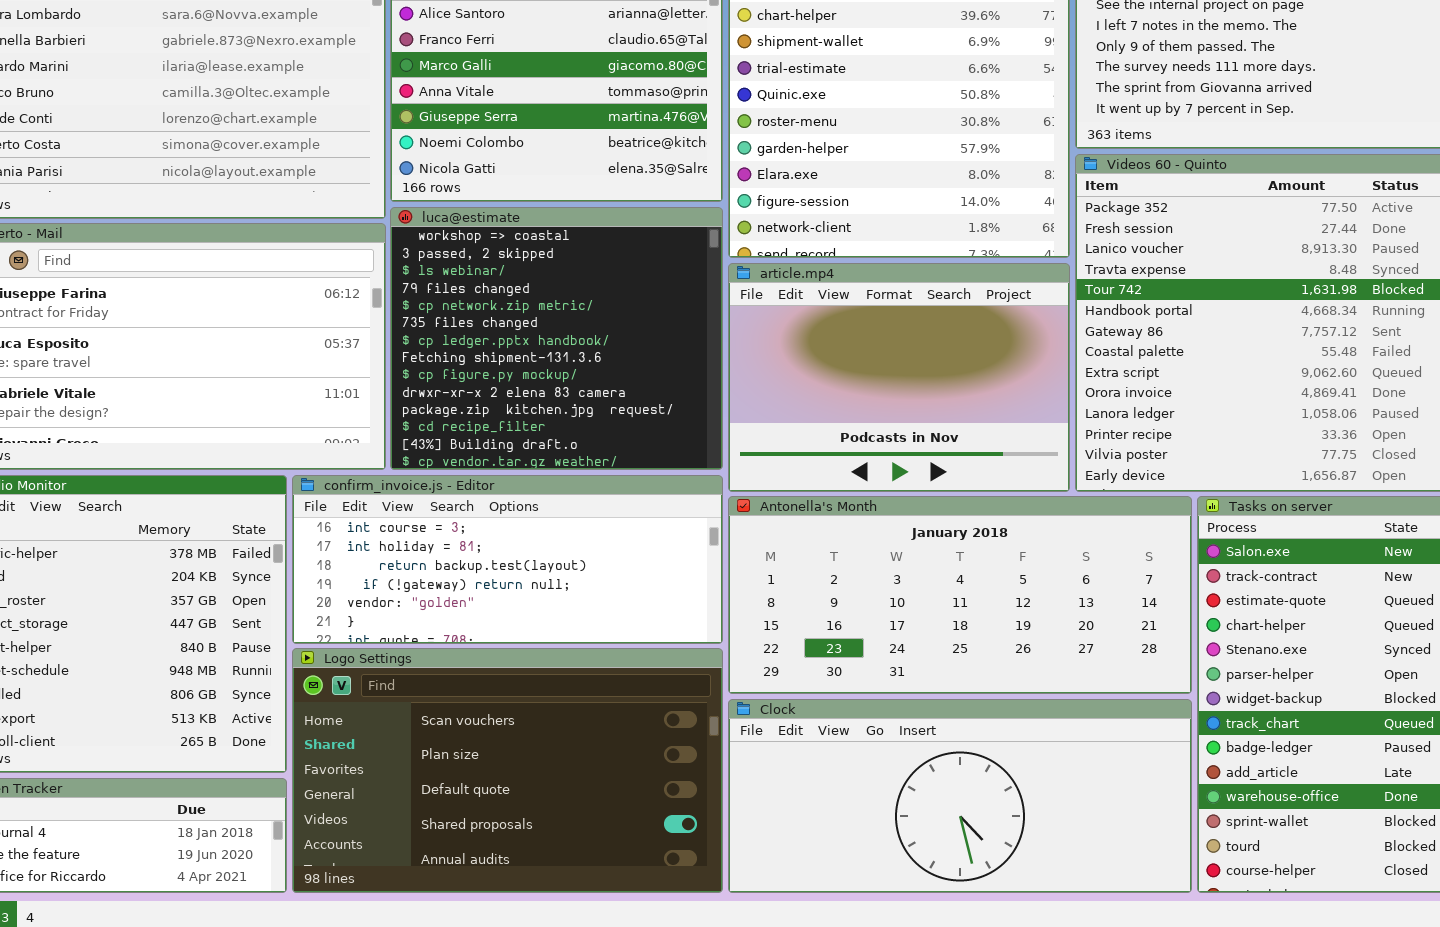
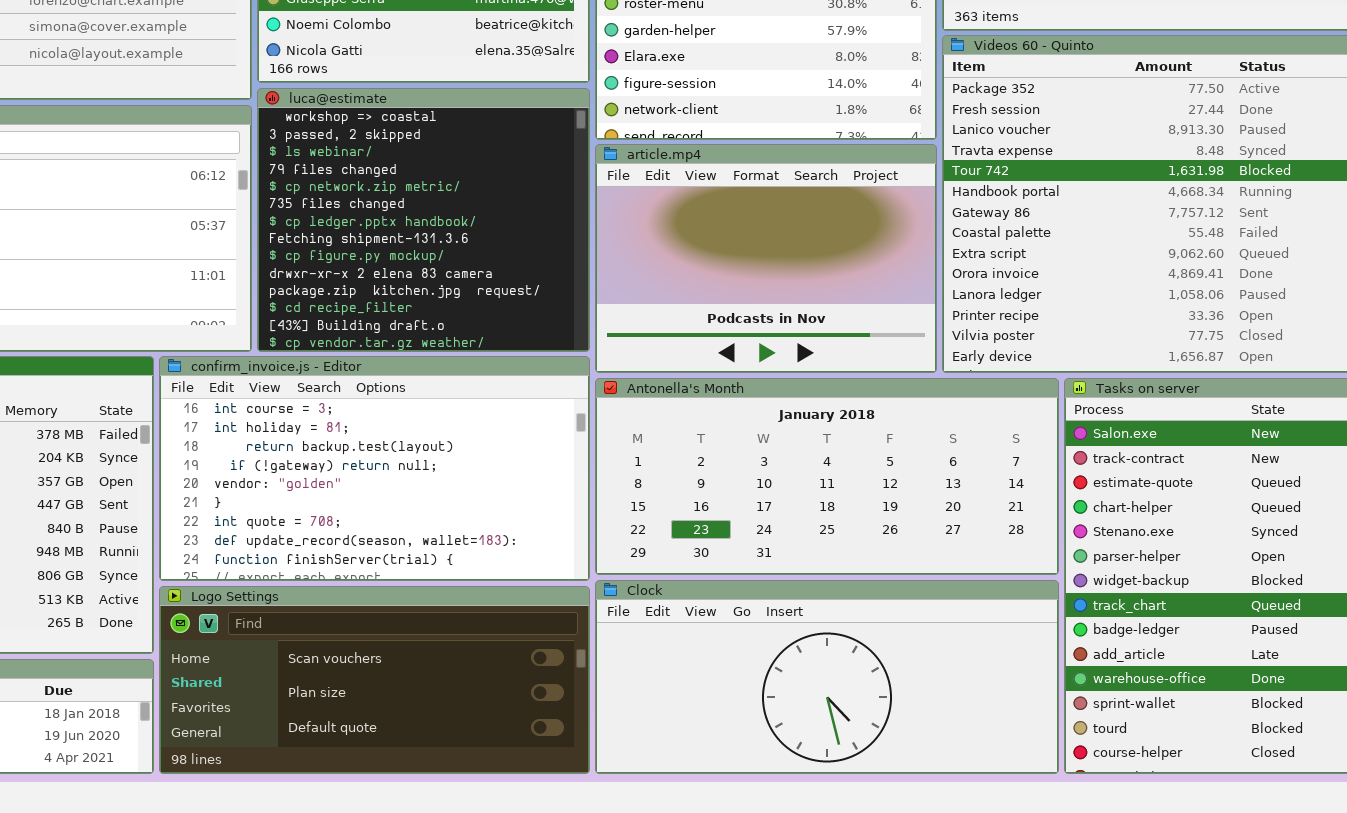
confirm_invoice.js - Editor: [292,475,723,644] -> [159,356,590,581], resized
Logo Settings: [292,648,723,893] -> [159,586,590,774], resized

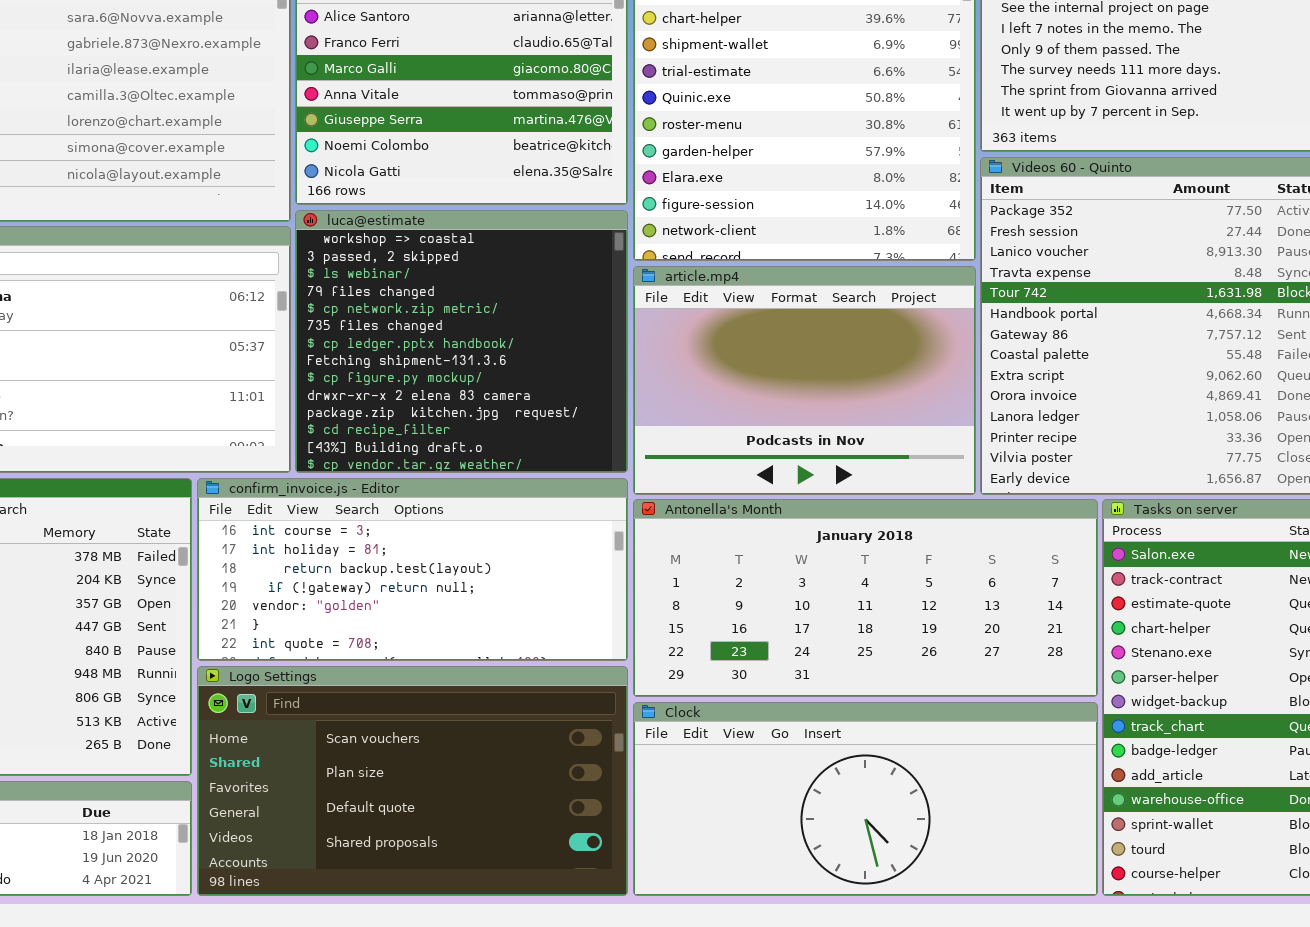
confirm_invoice.js - Editor: [159,356,590,581] -> [197,478,628,661], resized
Logo Settings: [159,586,590,774] -> [197,666,628,896], resized

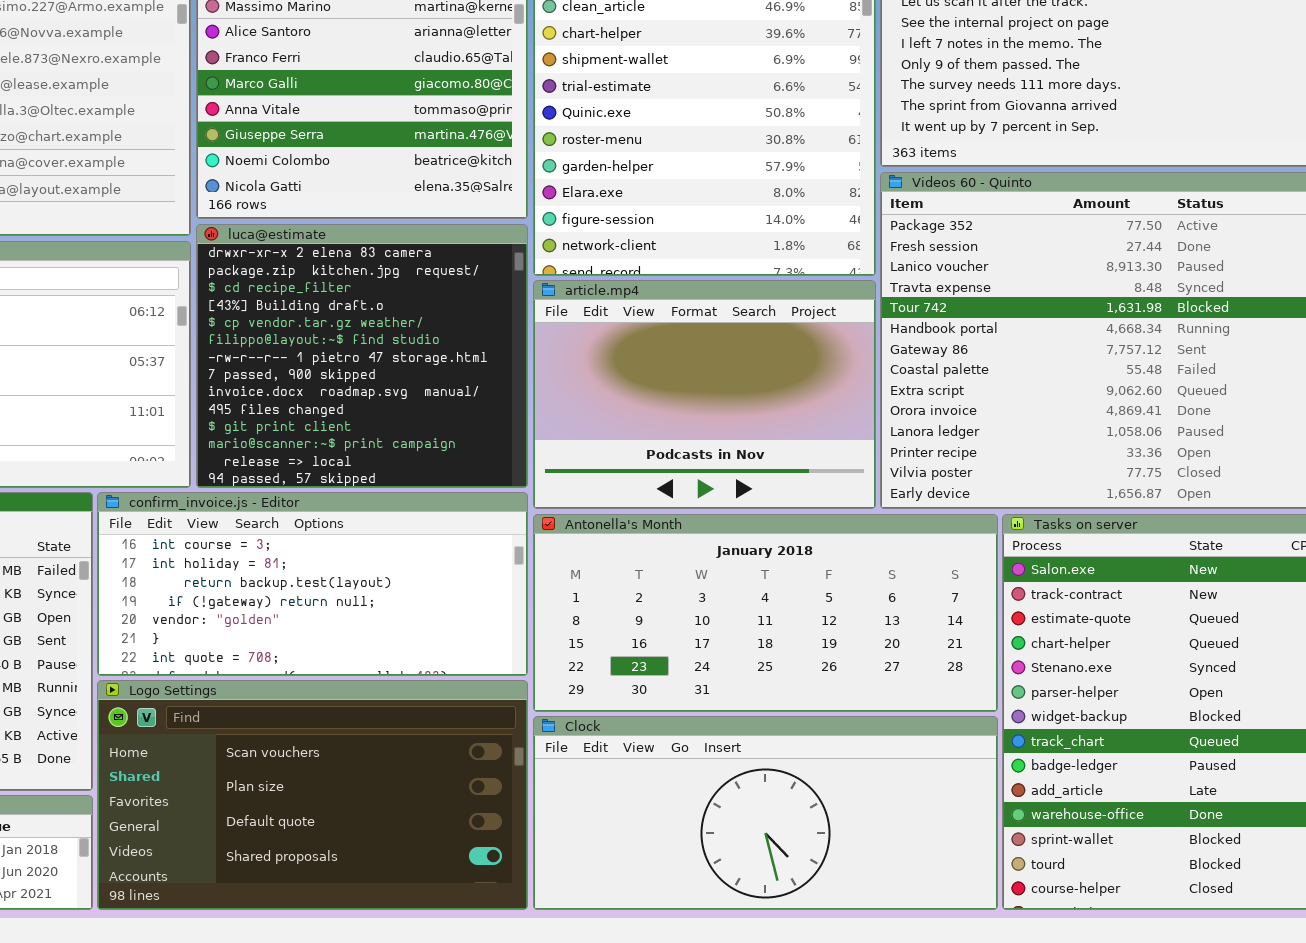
luca@estimate: [295,210,628,473] -> [196,224,528,488], scrolled down 9 rows

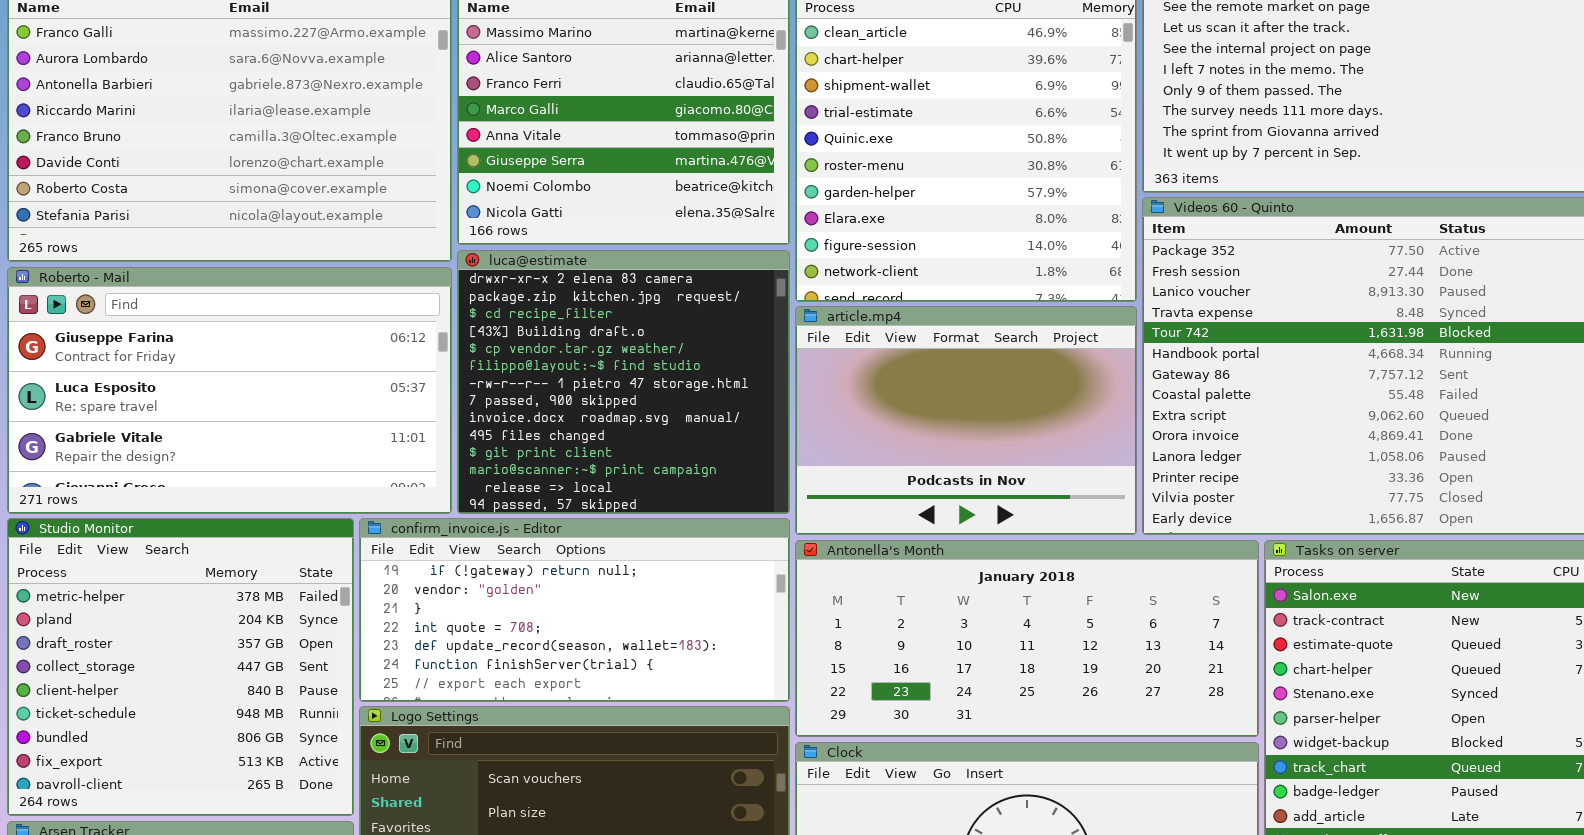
confirm_invoice.js - Editor: [97,492,528,676] -> [359,518,790,702], scrolled down 3 rows

